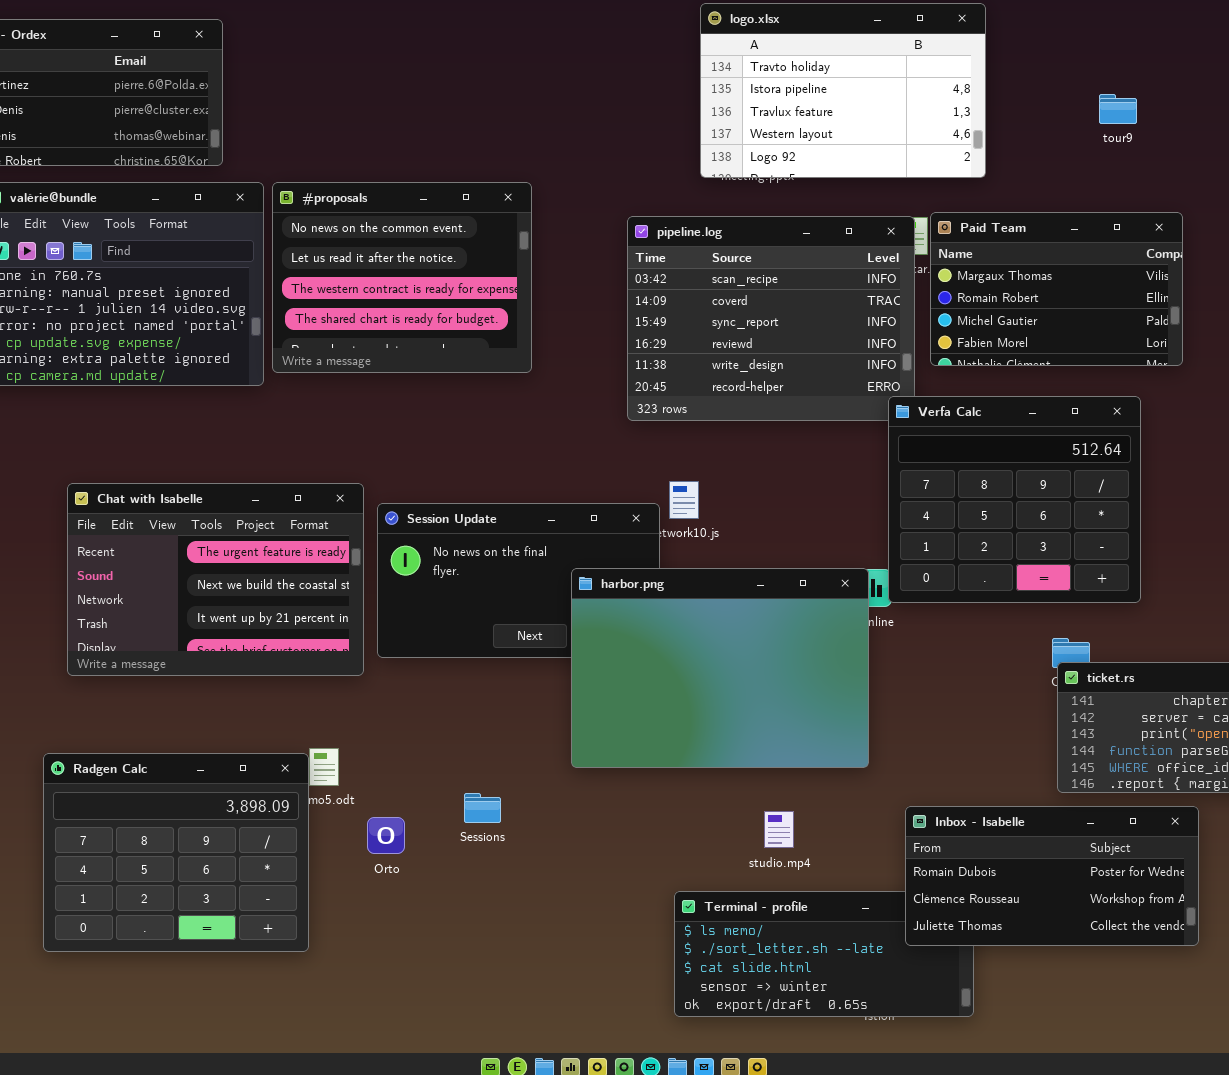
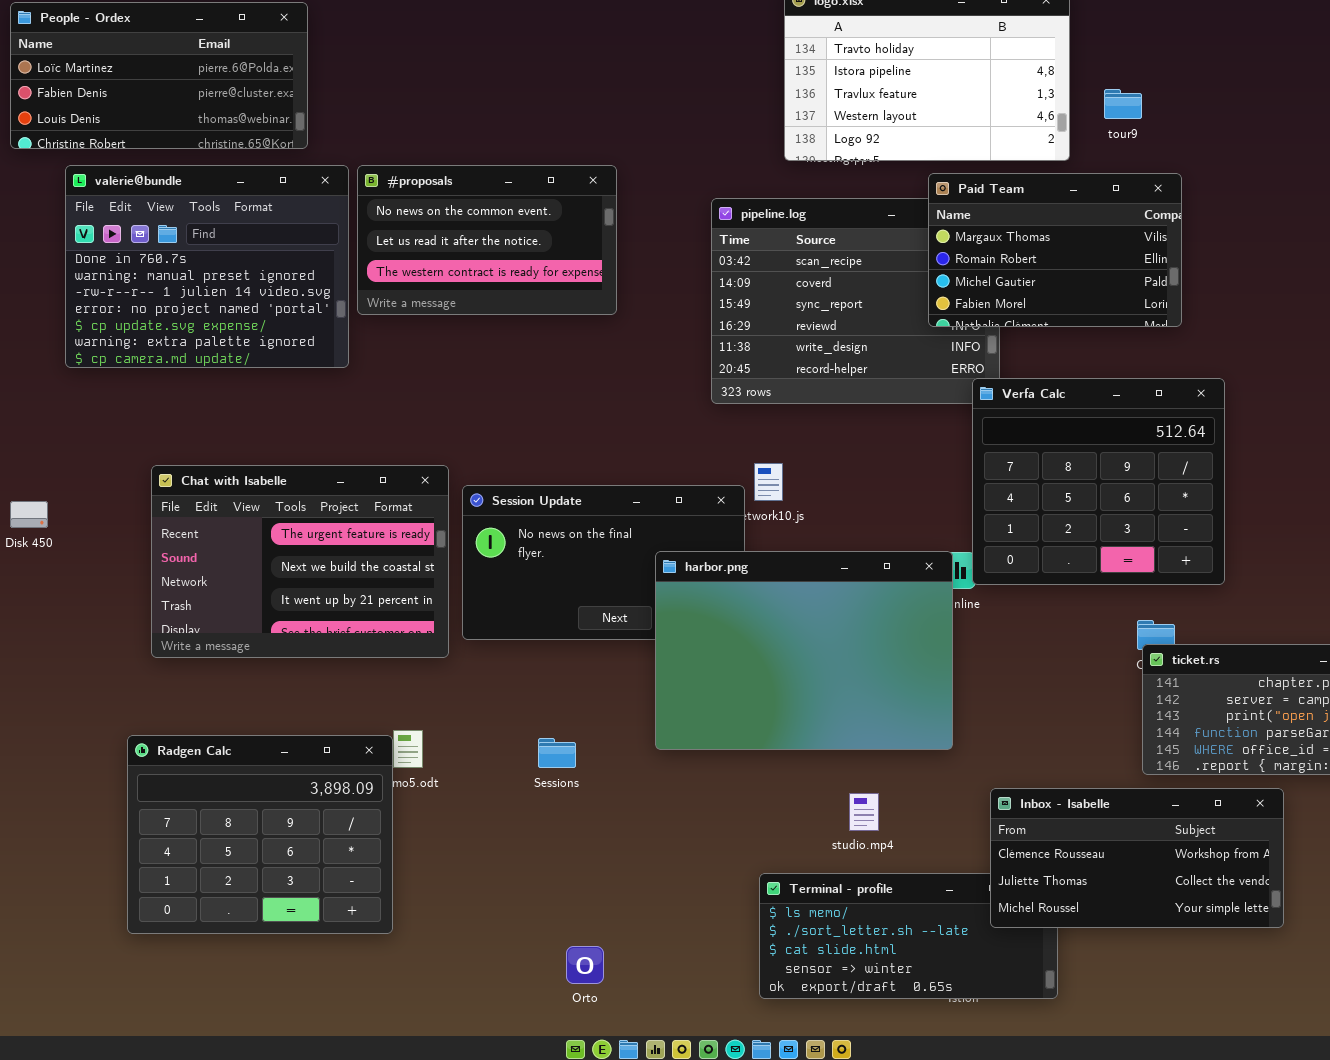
tour9: [1099,94,1137,124] -> [1104,89,1142,119], moved
#proposals: [272,182,532,373] -> [357,165,617,315], resized
Paid Team: [930,212,1183,366] -> [928,173,1182,327], moved
Sessions: [464,793,501,823] -> [538,738,576,768], moved
Inbox - Isabelle: [905,806,1199,946] -> [990,788,1284,928], scrolled down 1 row
Orto: [367,817,405,854] -> [566,946,604,984], moved

